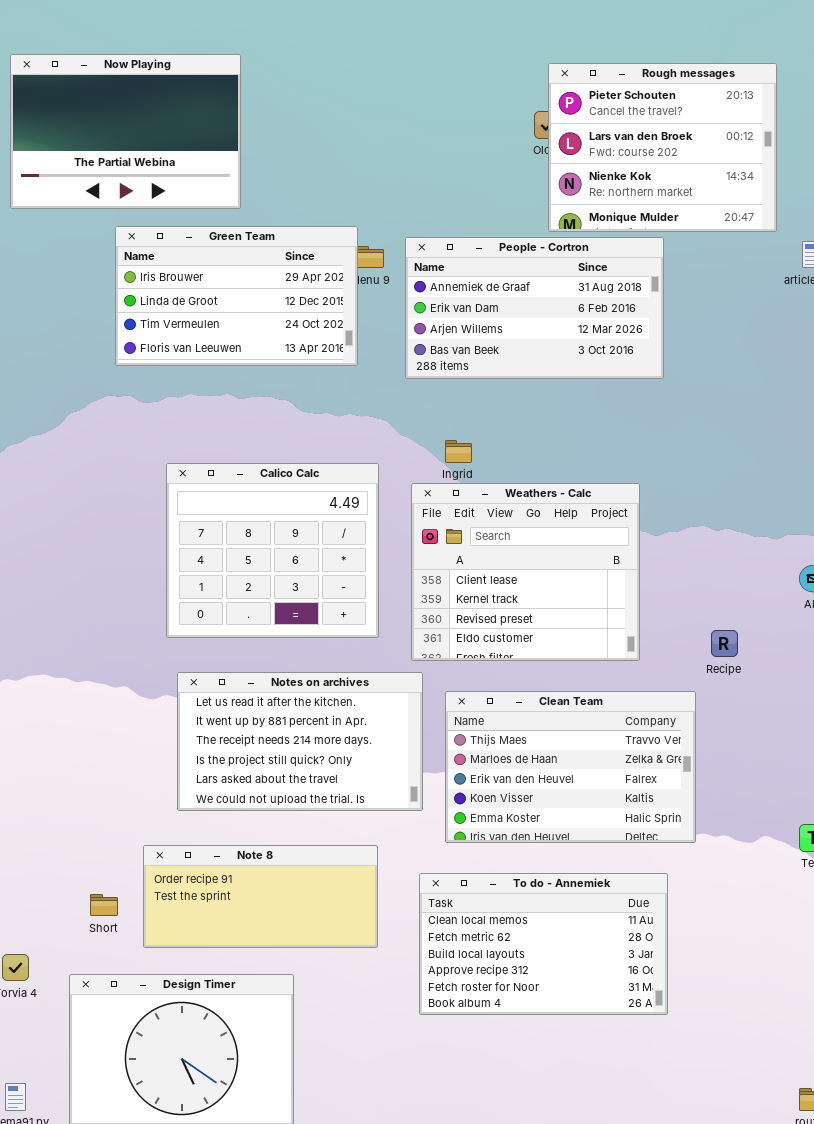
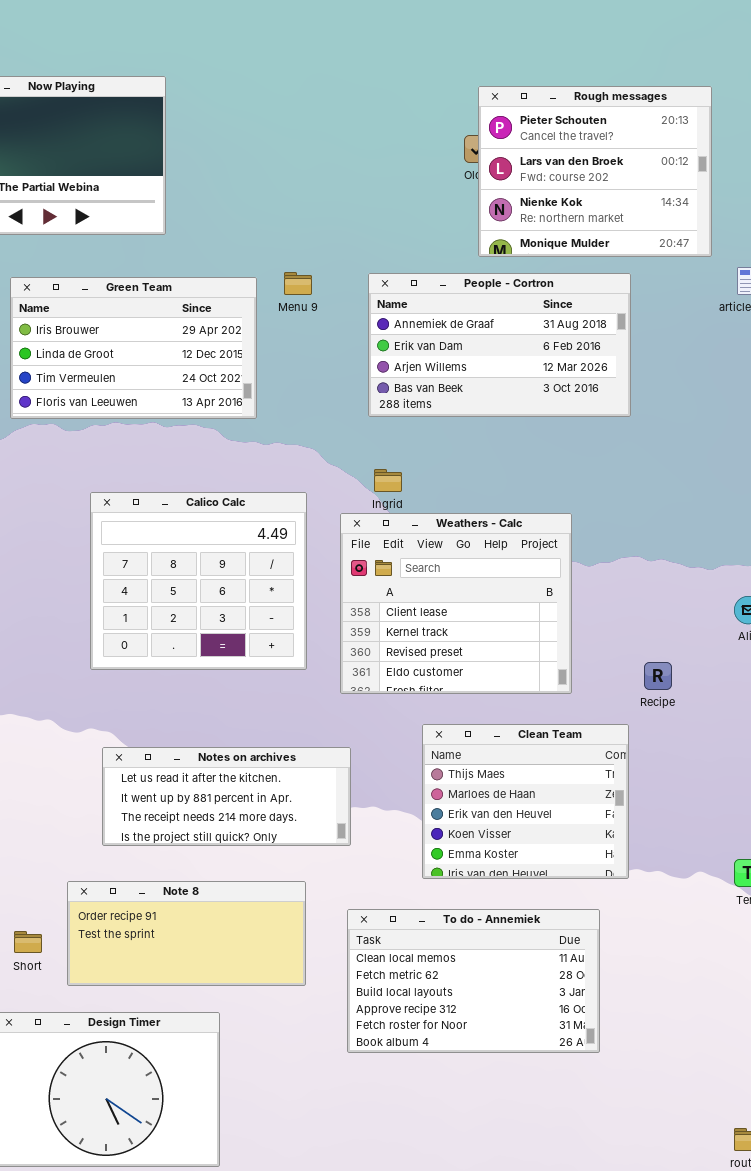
Green Team: [115,226,358,366] -> [10,277,257,419], moved
People - Cortron: [405,237,664,379] -> [368,273,631,417], moved
Notes on archives: [177,672,423,811] -> [102,747,351,846], resized
Clean Team: [445,691,696,843] -> [422,724,629,879], resized

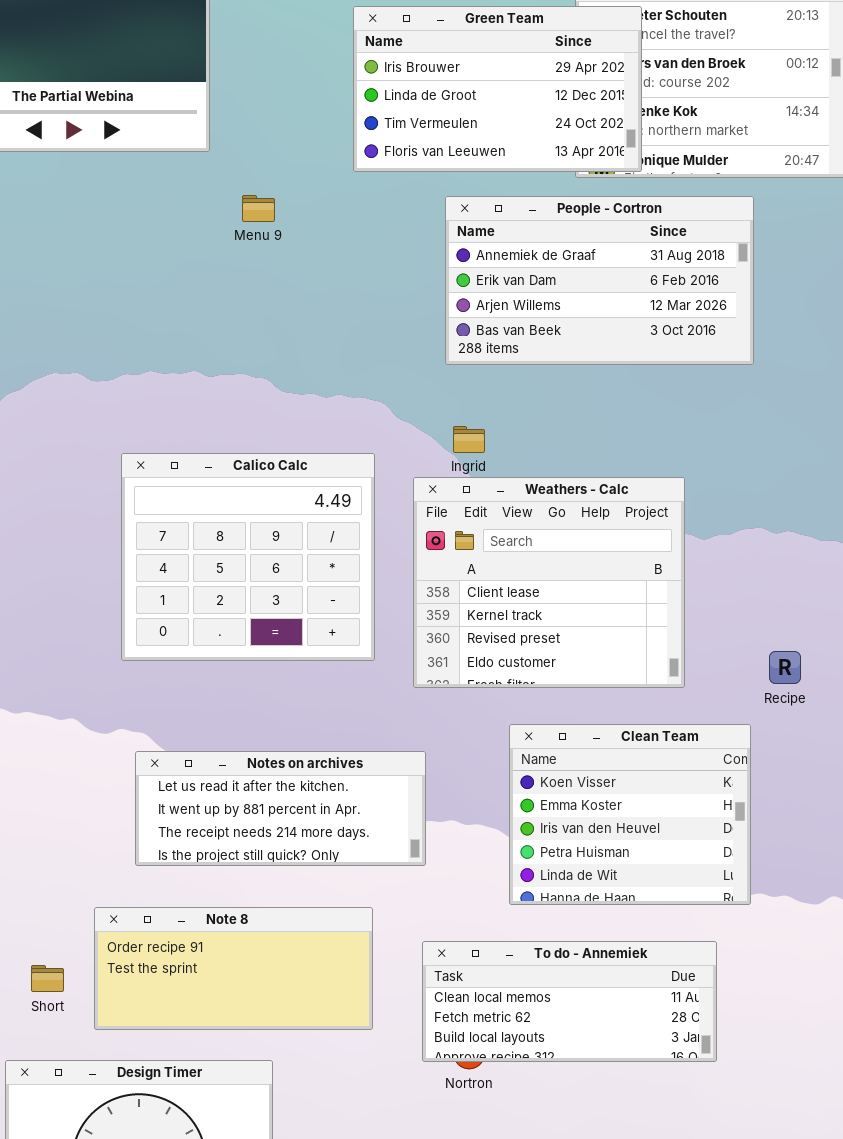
Menu 9: [284,272,312,295] -> [242,195,275,222], moved
Green Team: [10,277,257,419] -> [353,6,642,172], moved
Clean Team: [422,724,629,879] -> [509,724,751,905], scrolled down 3 rows
To do - Annemiek: [347,909,600,1053] -> [422,941,717,1062], resized

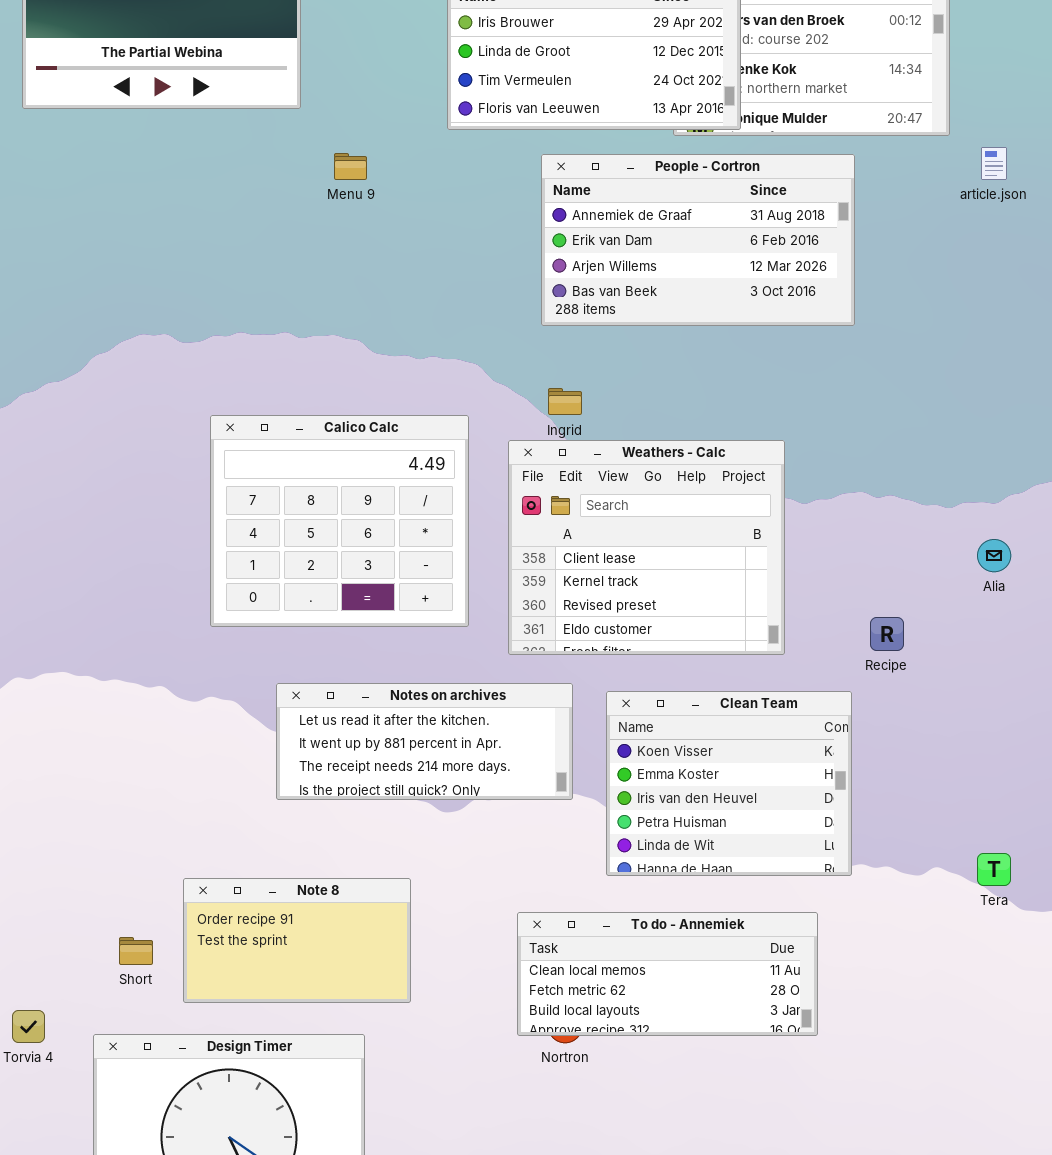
Notes on archives: [135,751,426,866] -> [276,683,573,800], moved
Note 8: [94,907,373,1030] -> [183,878,411,1003], resized

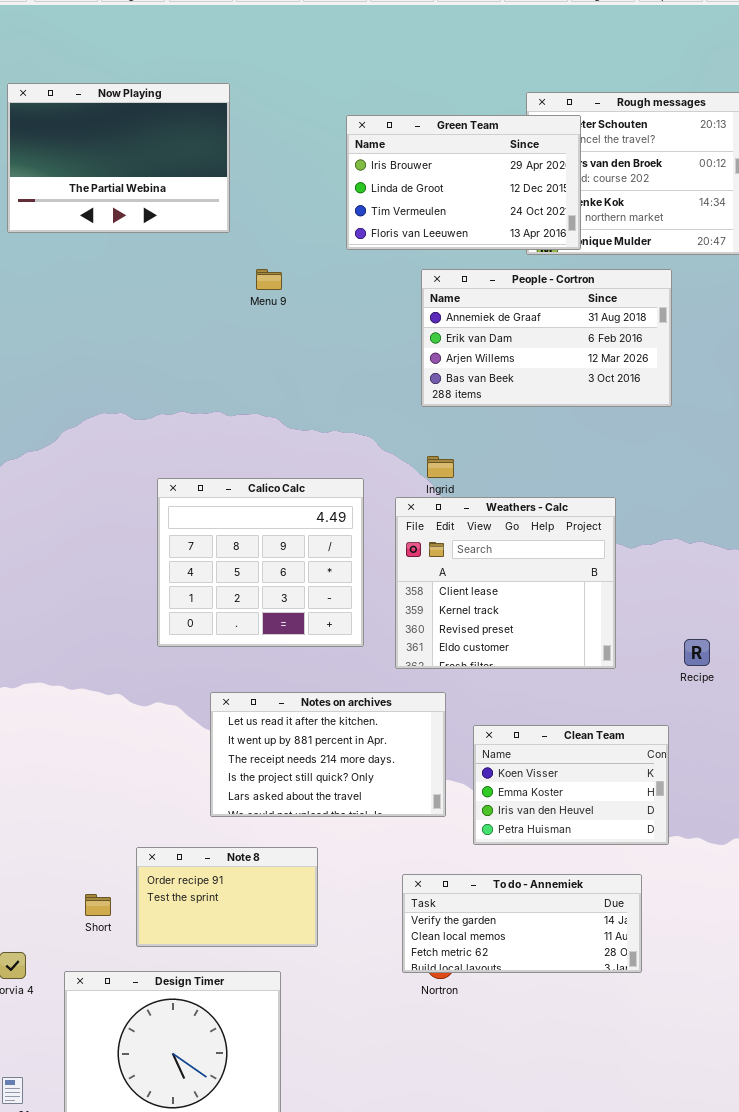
Notes on archives: [276,683,573,800] -> [210,692,446,817], resized
Clean Team: [606,691,852,876] -> [473,725,669,845], resized
To do - Annemiek: [517,912,818,1036] -> [402,874,642,973], scrolled up 1 row

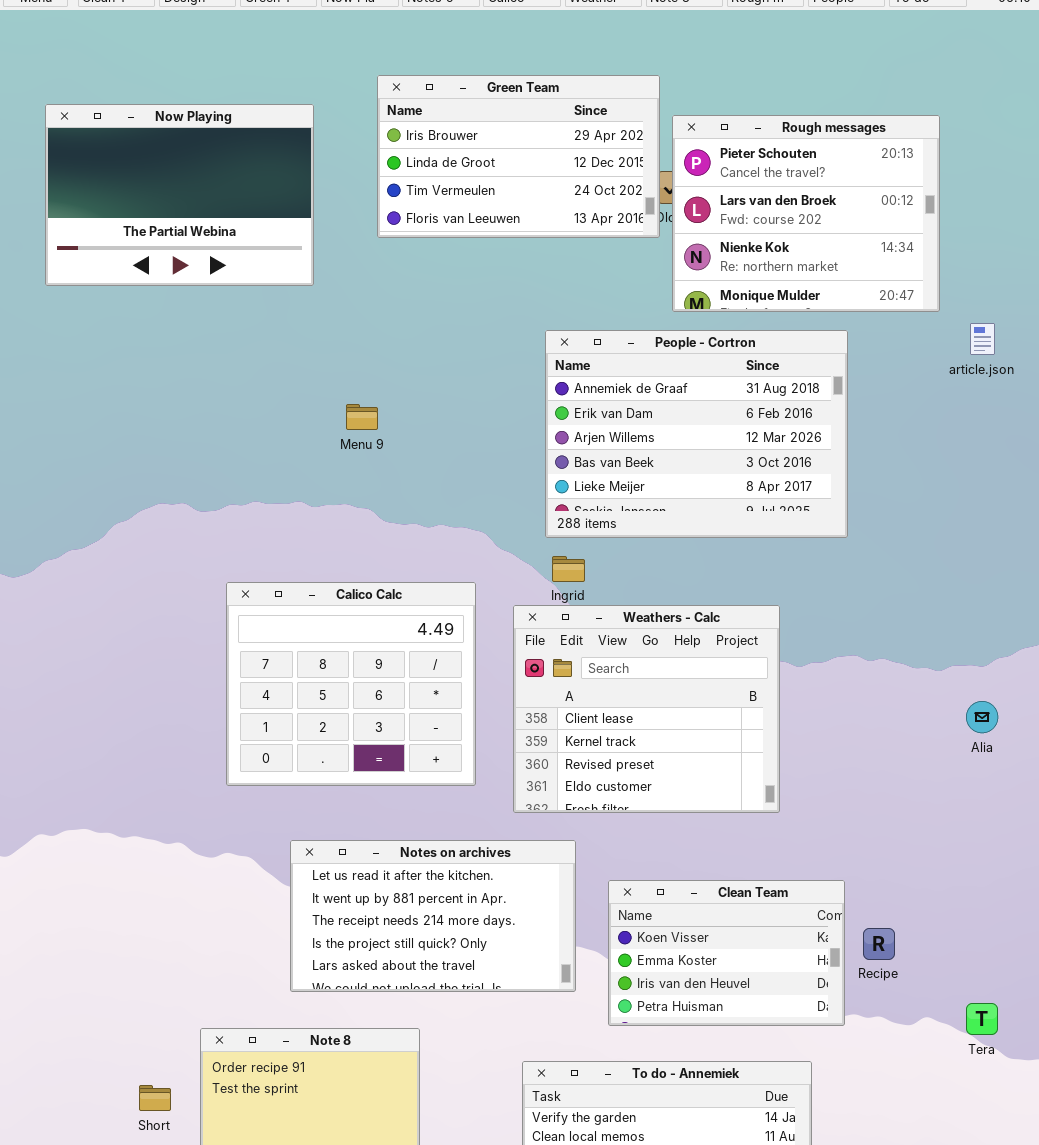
Green Team: [346,115,581,250] -> [377,75,660,238], moved
Menu 9: [256,269,282,290] -> [346,404,378,430], moved
People - Cortron: [421,269,672,407] -> [545,330,848,538], resized
Recipe: [684,639,710,666] -> [863,928,895,960], moved

